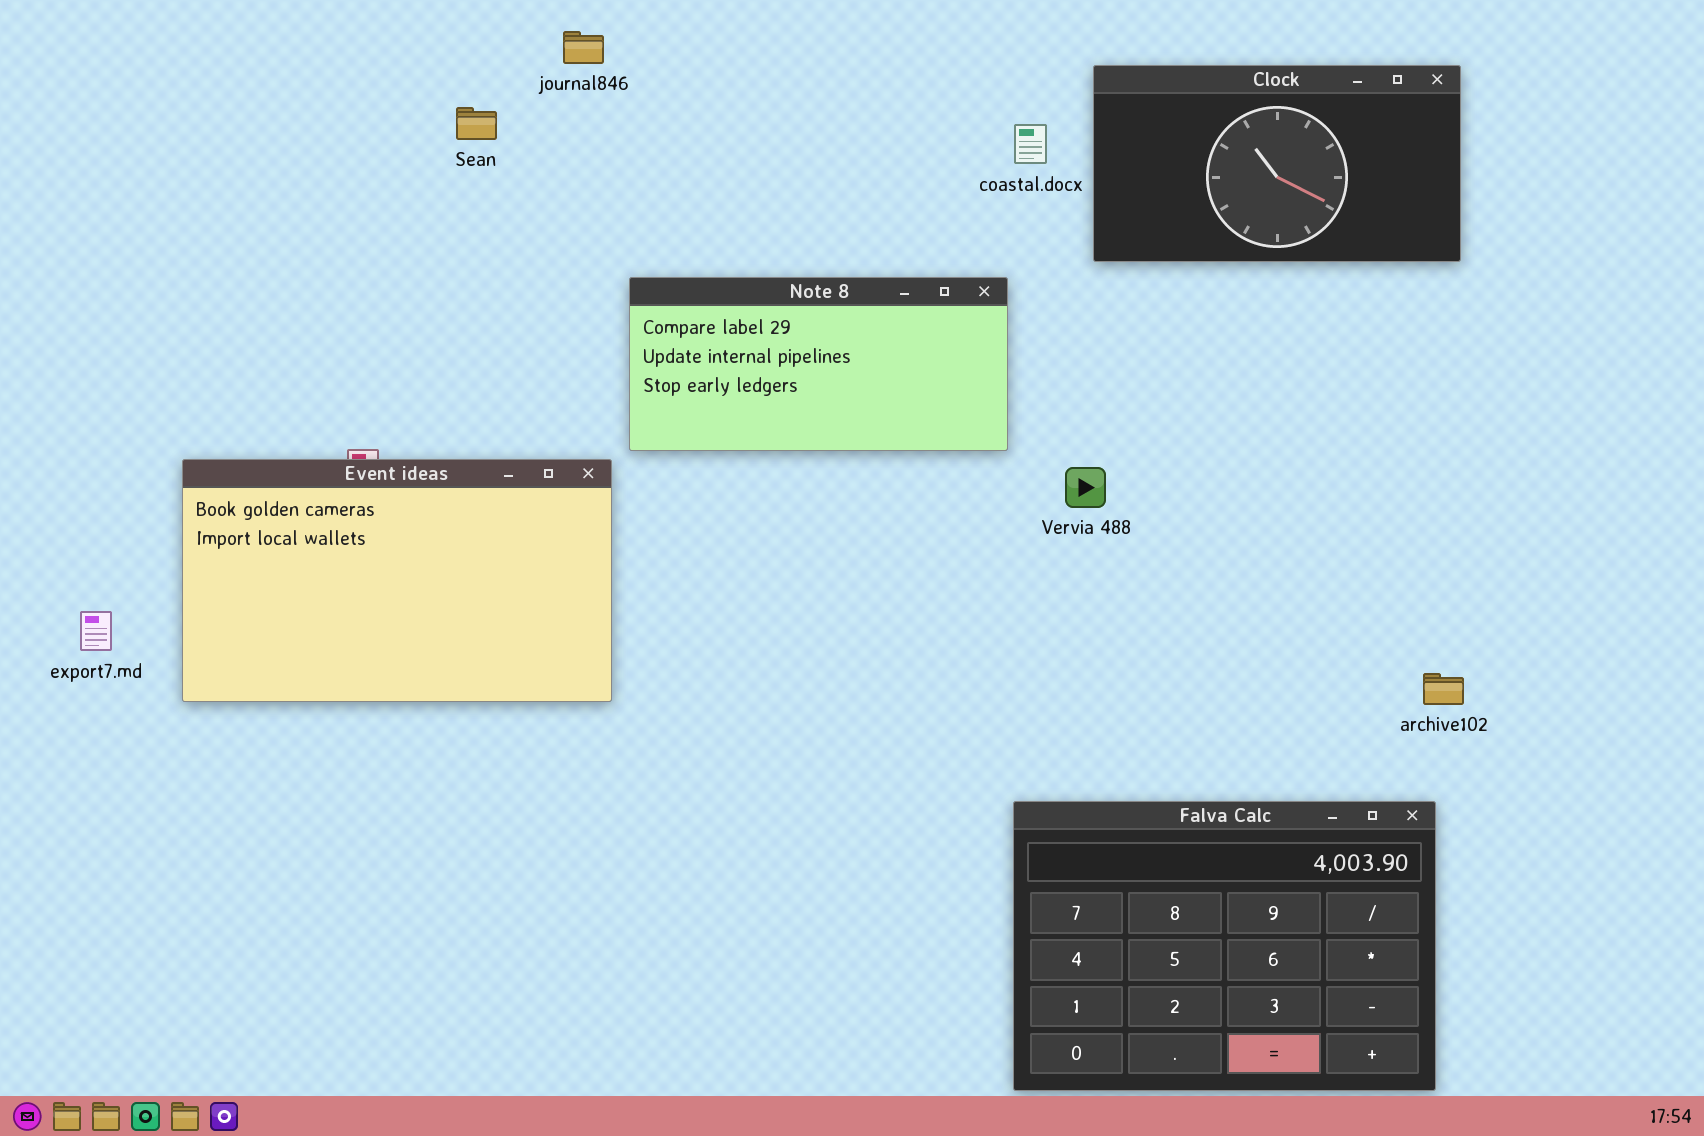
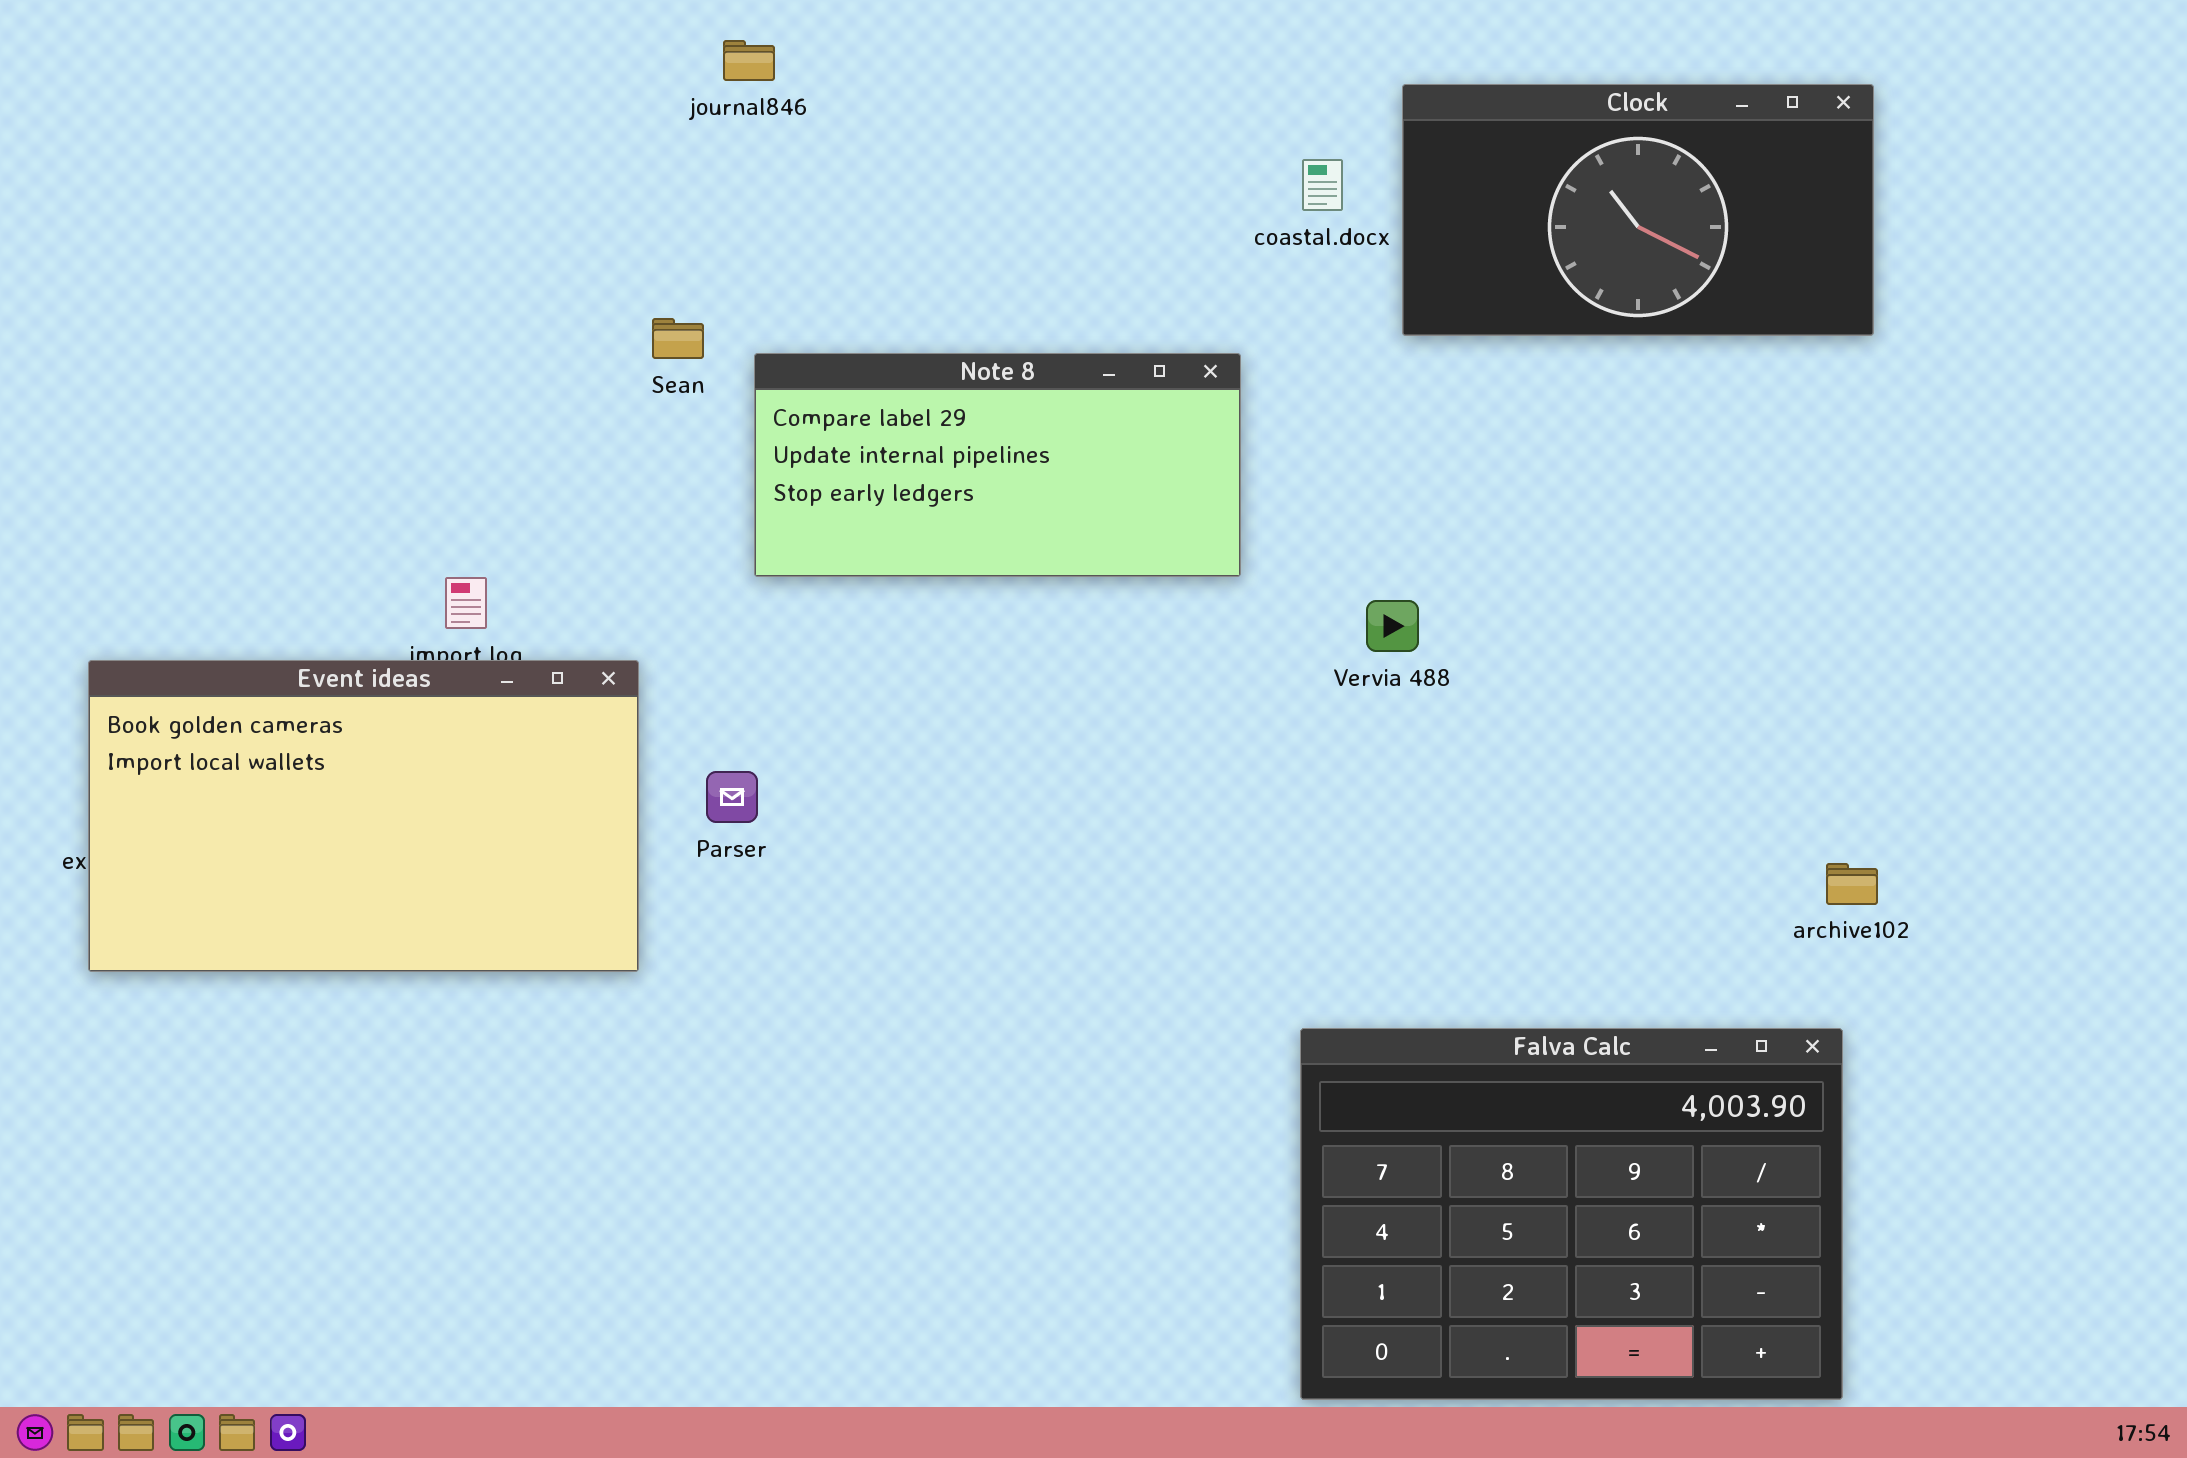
Sean: [456,107,497,140] -> [652,318,704,359], moved
Note 8: [629,277,1008,451] -> [754,353,1241,577], moved
Event ideas: [182,459,612,702] -> [88,660,639,972], moved

